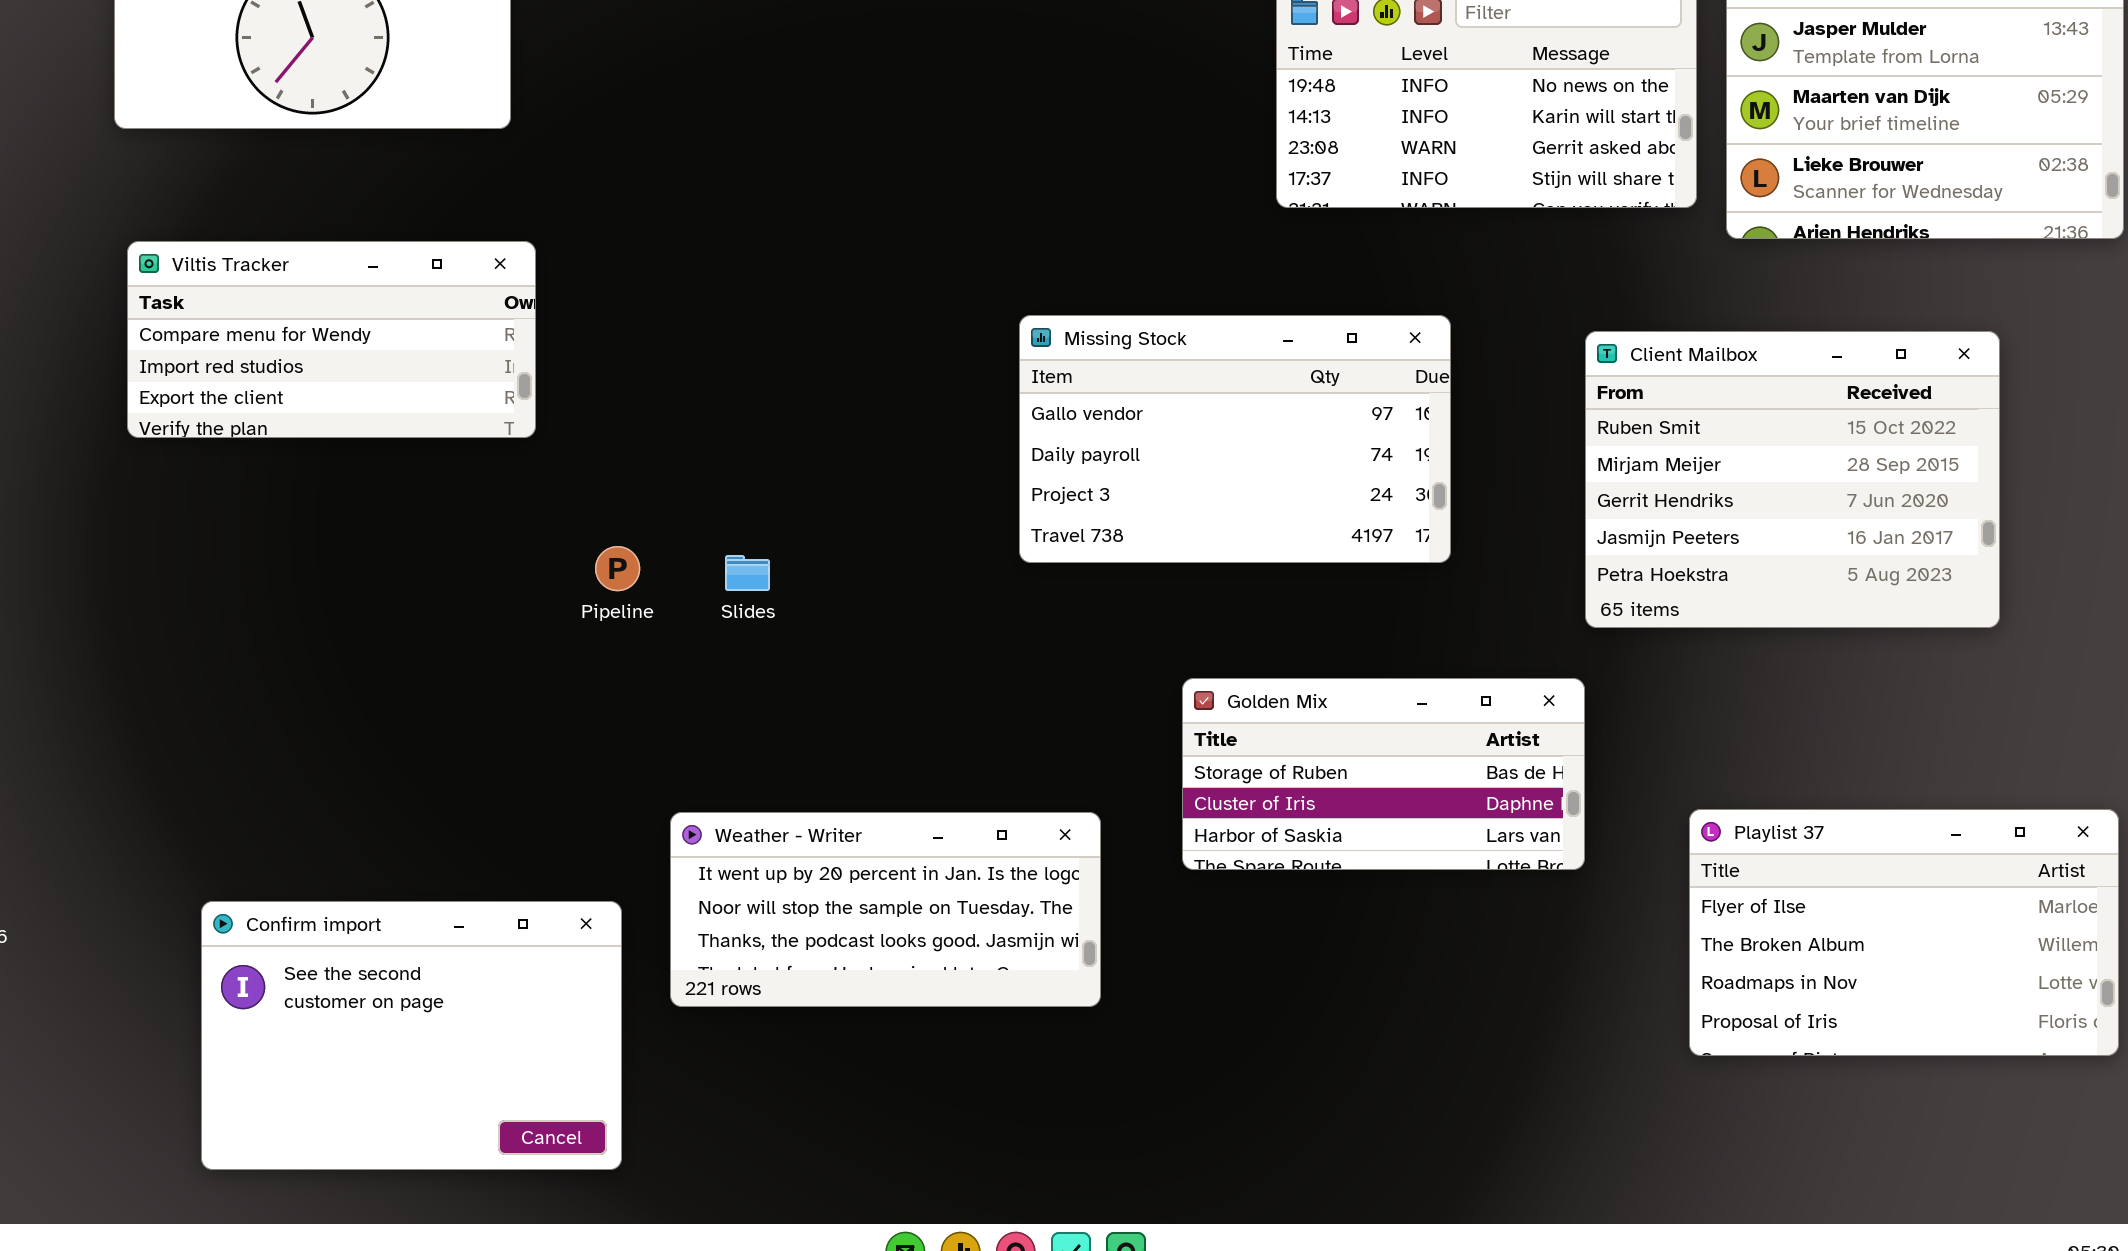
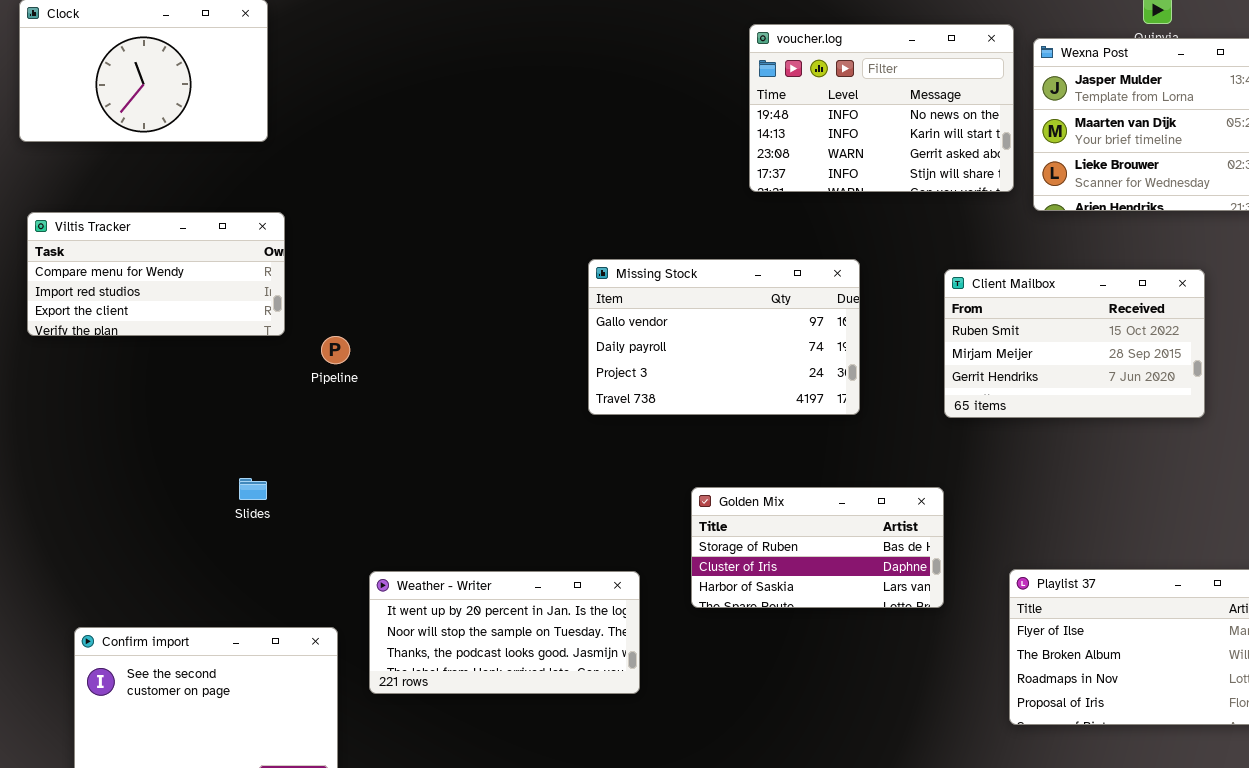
Client Mailbox: [1585,331,2000,628] -> [944,269,1205,418], resized
Pipeline: [595,546,640,591] -> [321,336,350,364], moved
Slides: [725,555,770,591] -> [239,478,267,500], moved

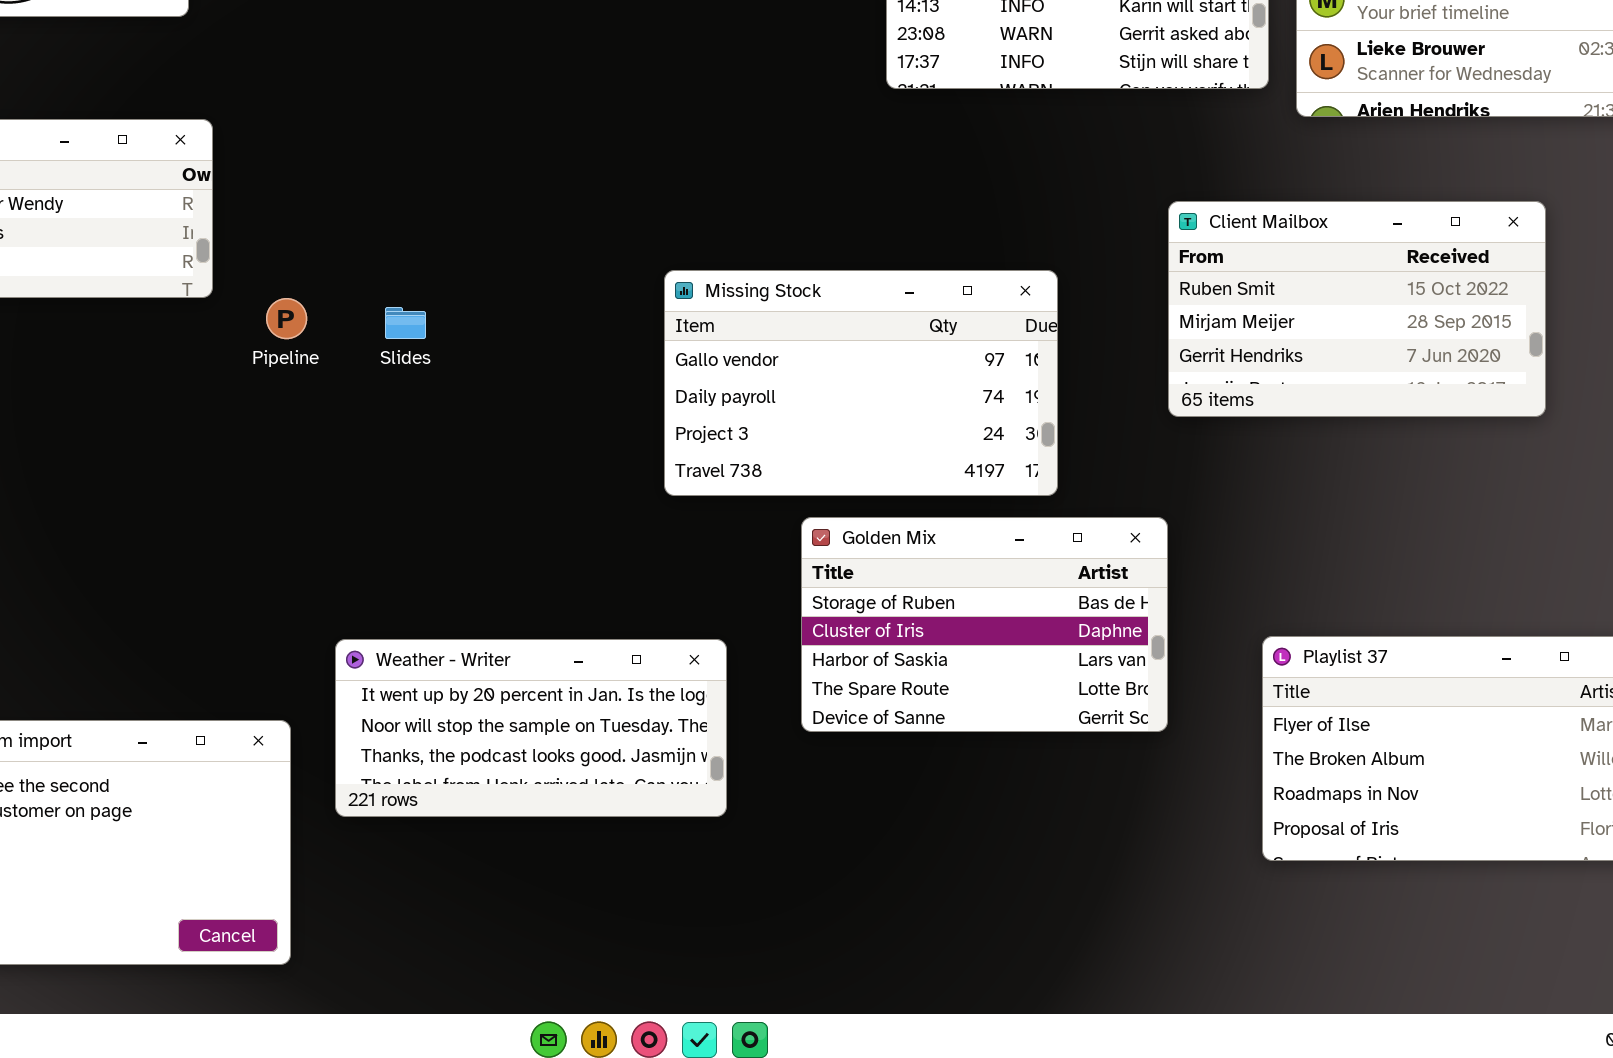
Missing Stock: [588,259,860,415] -> [664,270,1058,496], moved
Slides: [239,478,267,500] -> [385,307,426,339], moved
Golden Mix: [691,487,944,608] -> [801,517,1168,732], resized

